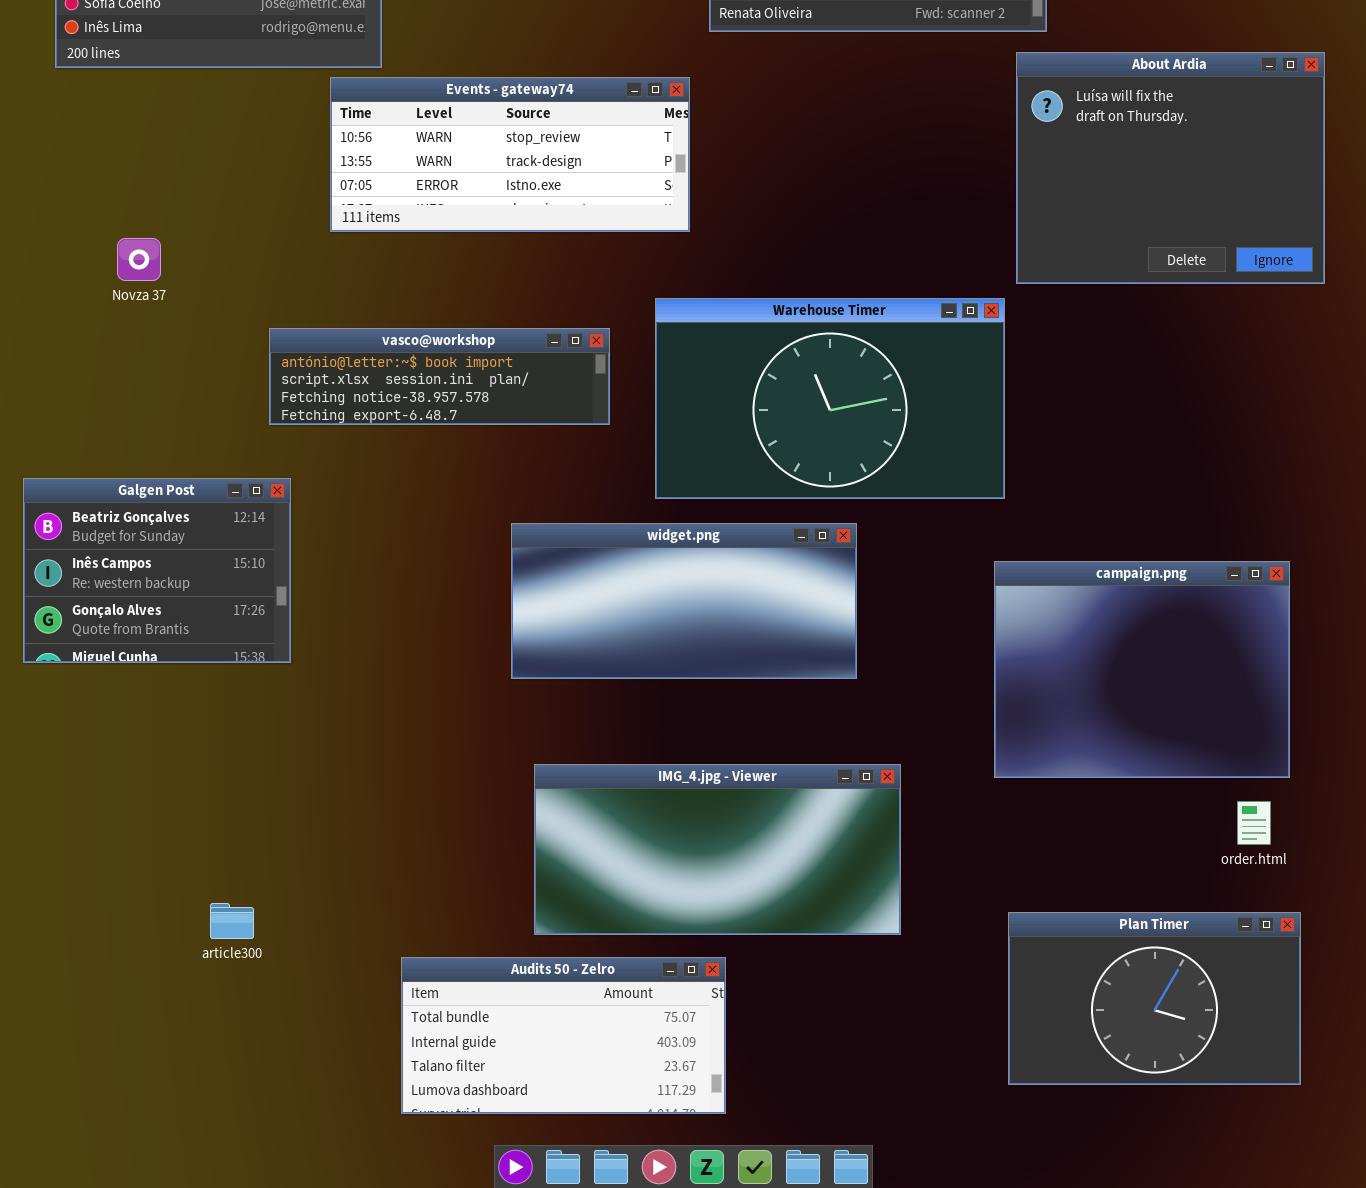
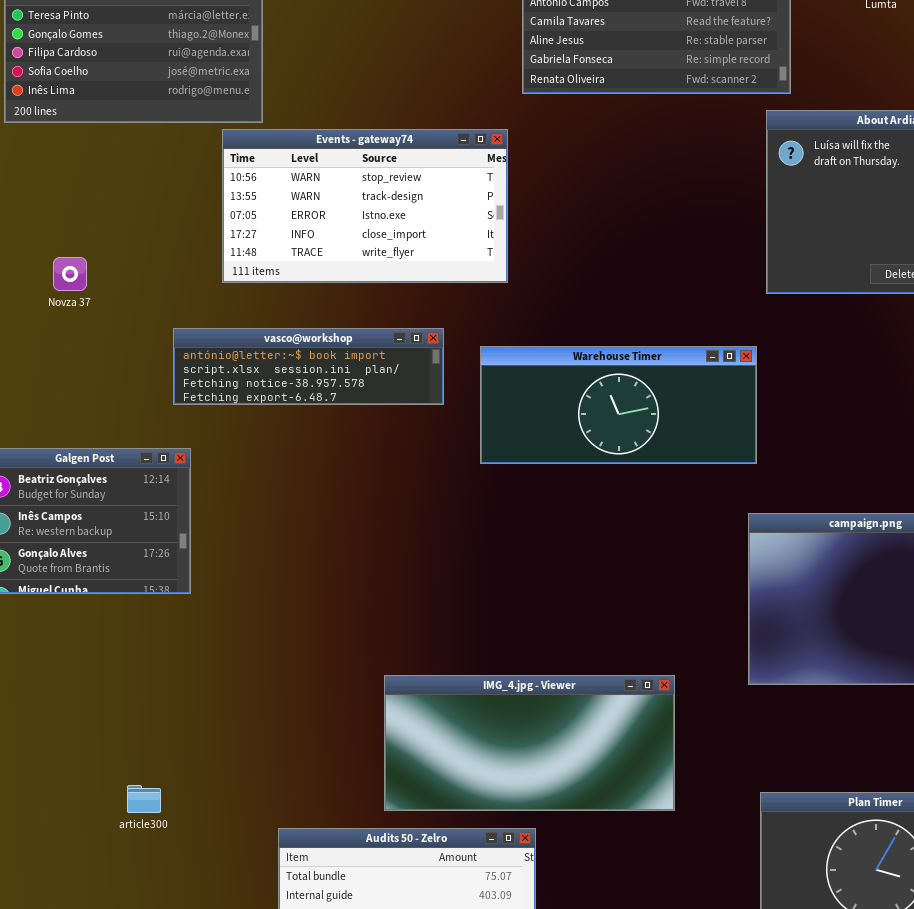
Events - gateway74: [330,77,690,232] -> [222,129,508,283], resized
Warehouse Timer: [655,298,1005,499] -> [480,346,757,464], resized
widget.png: [511,523,857,679] -> none, closed

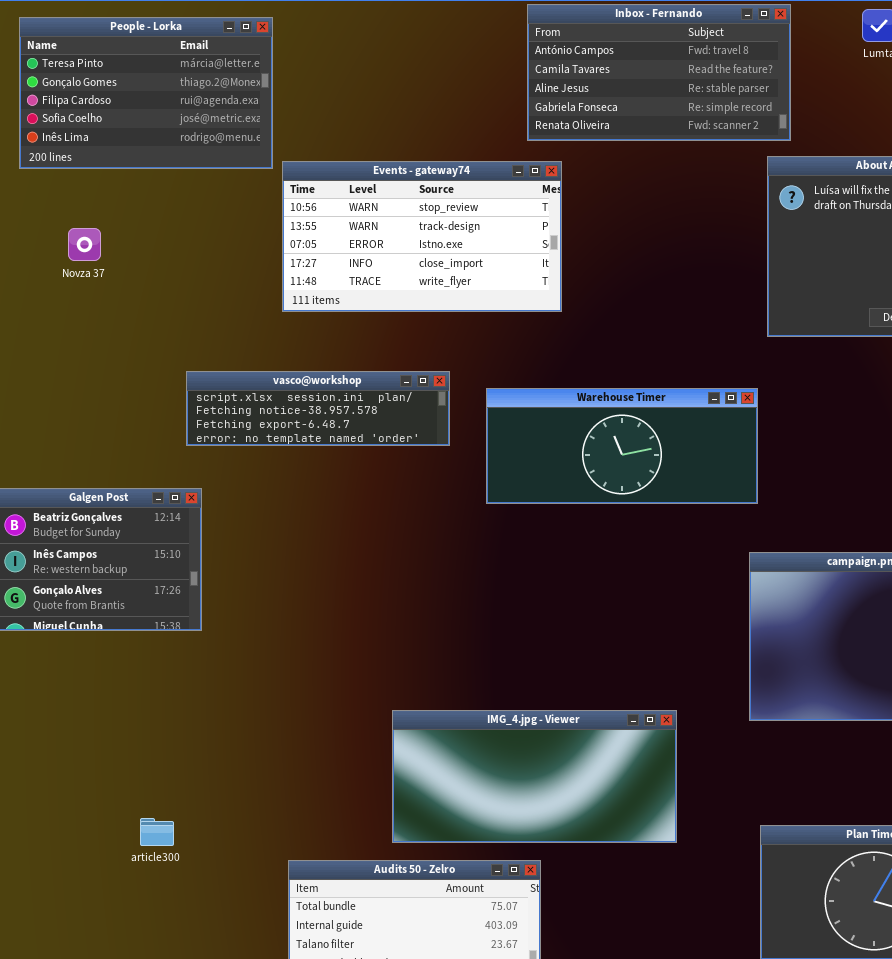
Events - gateway74: [222,129,508,283] -> [282,161,562,312], moved
Novza 37: [53,257,87,291] -> [68,228,101,261], moved
vasco@workshop: [173,328,444,405] -> [186,371,450,446], scrolled down 1 row

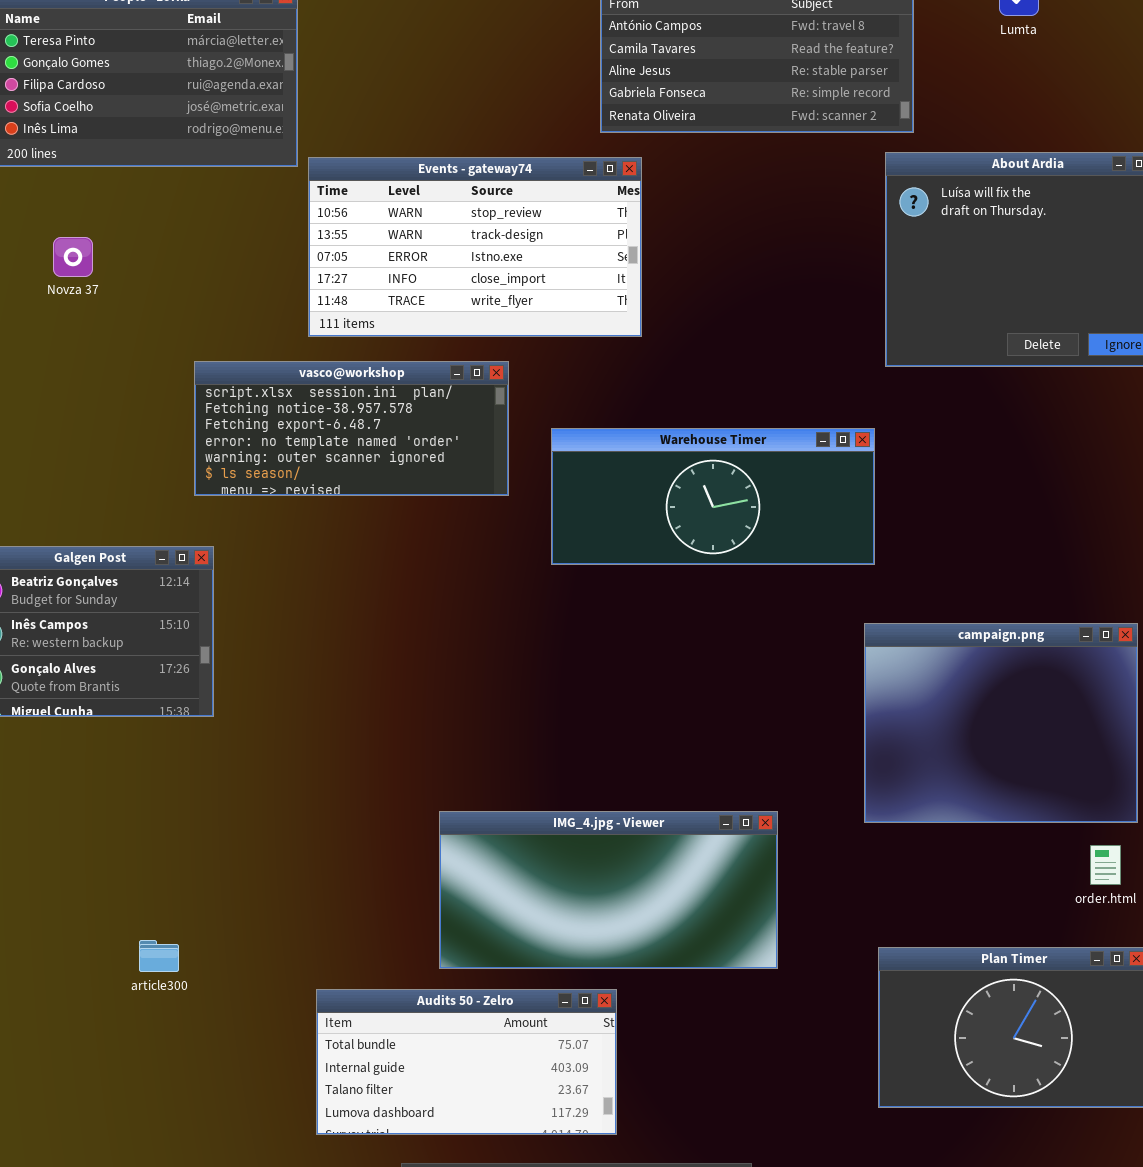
vasco@workshop: [186,371,450,446] -> [194,361,509,496], resized

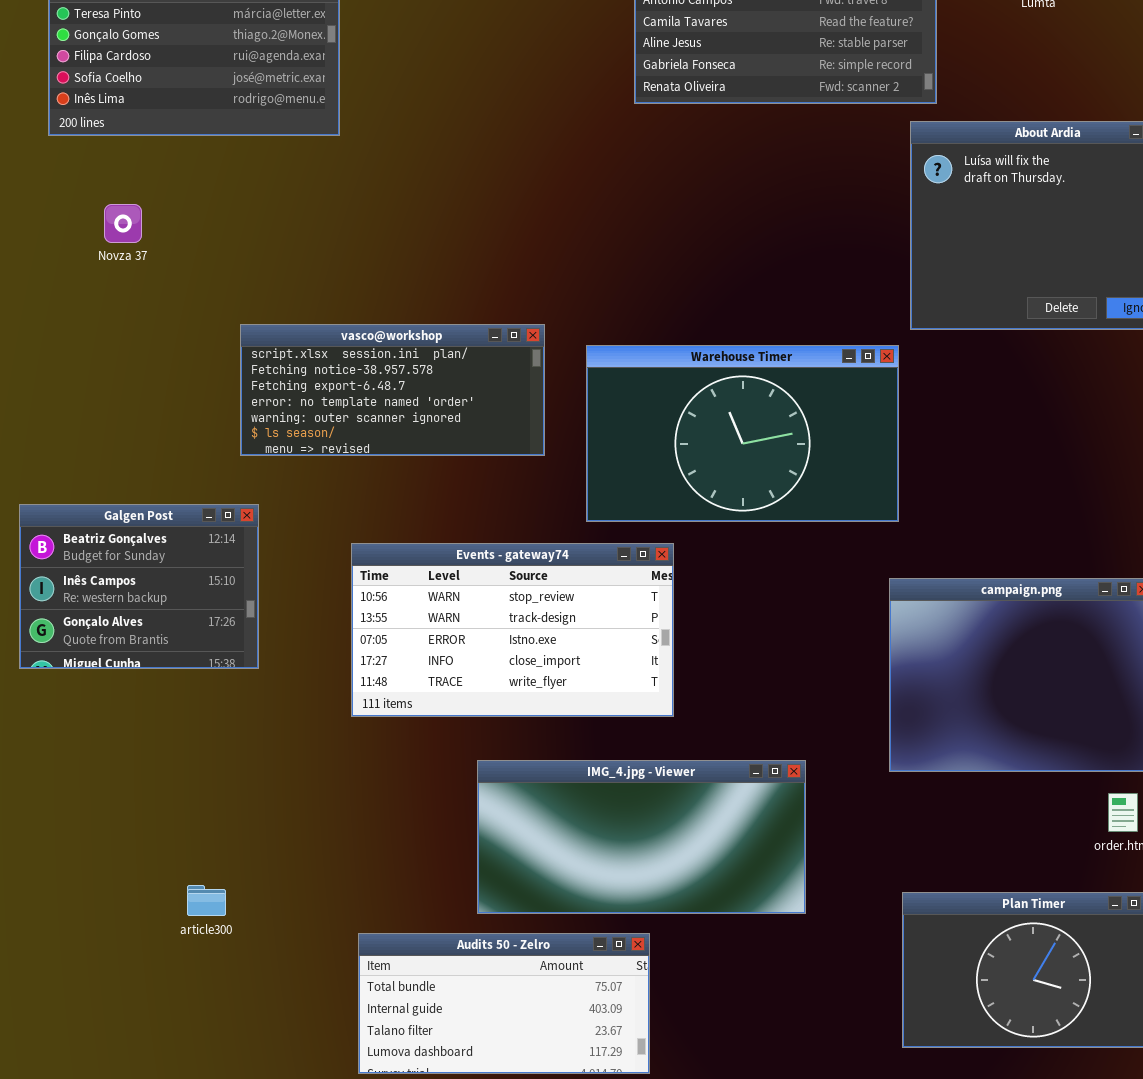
Events - gateway74: [308,157,642,337] -> [351,543,674,717], moved
Warehouse Timer: [551,428,875,565] -> [586,345,899,522], resized

